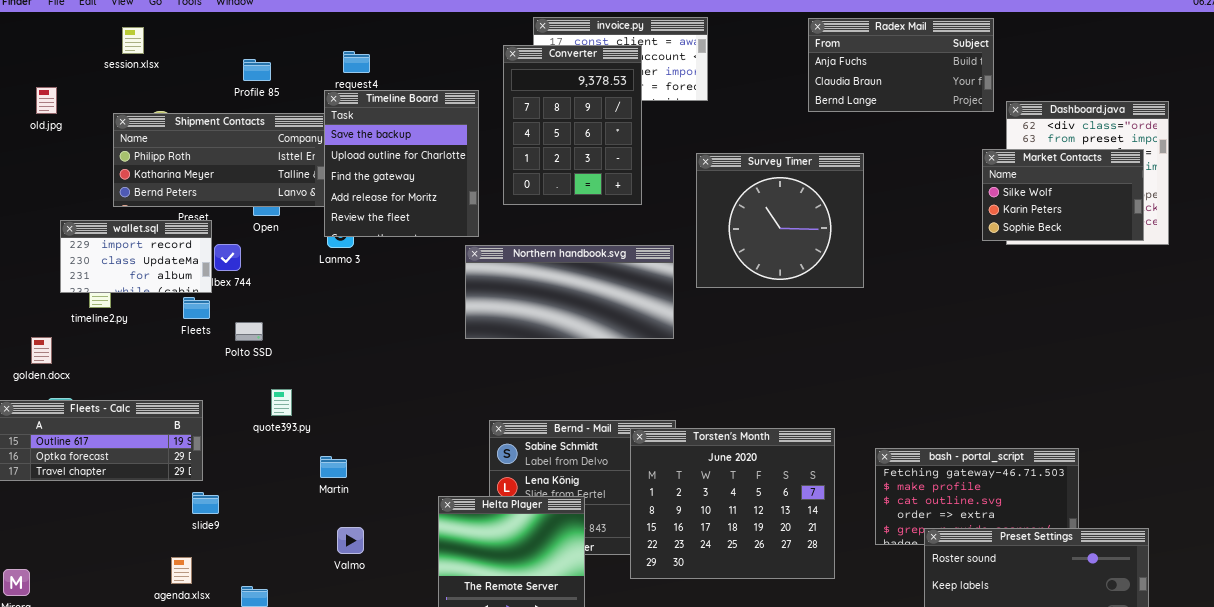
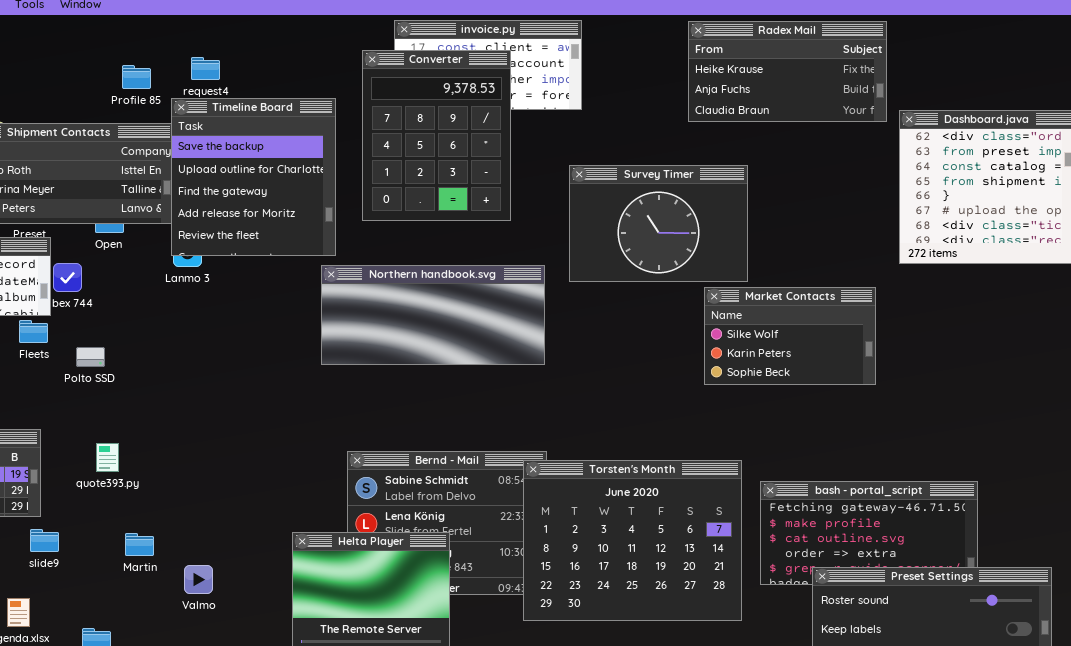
Radex Mail: [808,18,994,112] -> [688,21,887,122], scrolled up 1 row
Profile 85: [243,59,271,81] -> [122,65,151,89], moved
Market Contacts: [982,149,1144,241] -> [704,287,876,385], moved
Survey Timer: [696,153,864,288] -> [569,165,748,282], resized
quote393.py: [271,389,292,416] -> [96,443,119,472], moved
Torsten's Month: [630,428,835,579] -> [523,460,742,621], moved
Martin: [320,456,347,478] -> [125,533,154,556], moved

